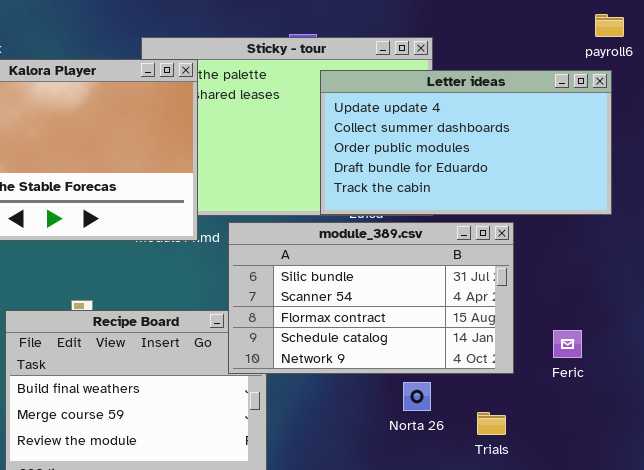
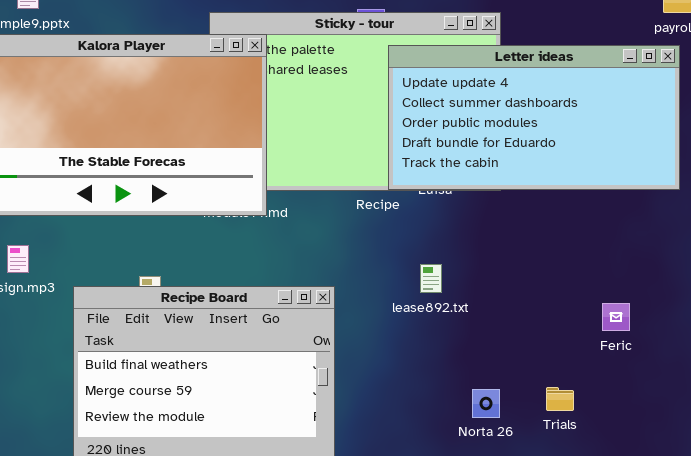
module_389.csv: [228,222,514,374] -> none, closed
Feric: [553,330,582,358] -> [602,303,630,331], moved
Norta 26: [403,382,431,411] -> [472,389,500,418], moved

